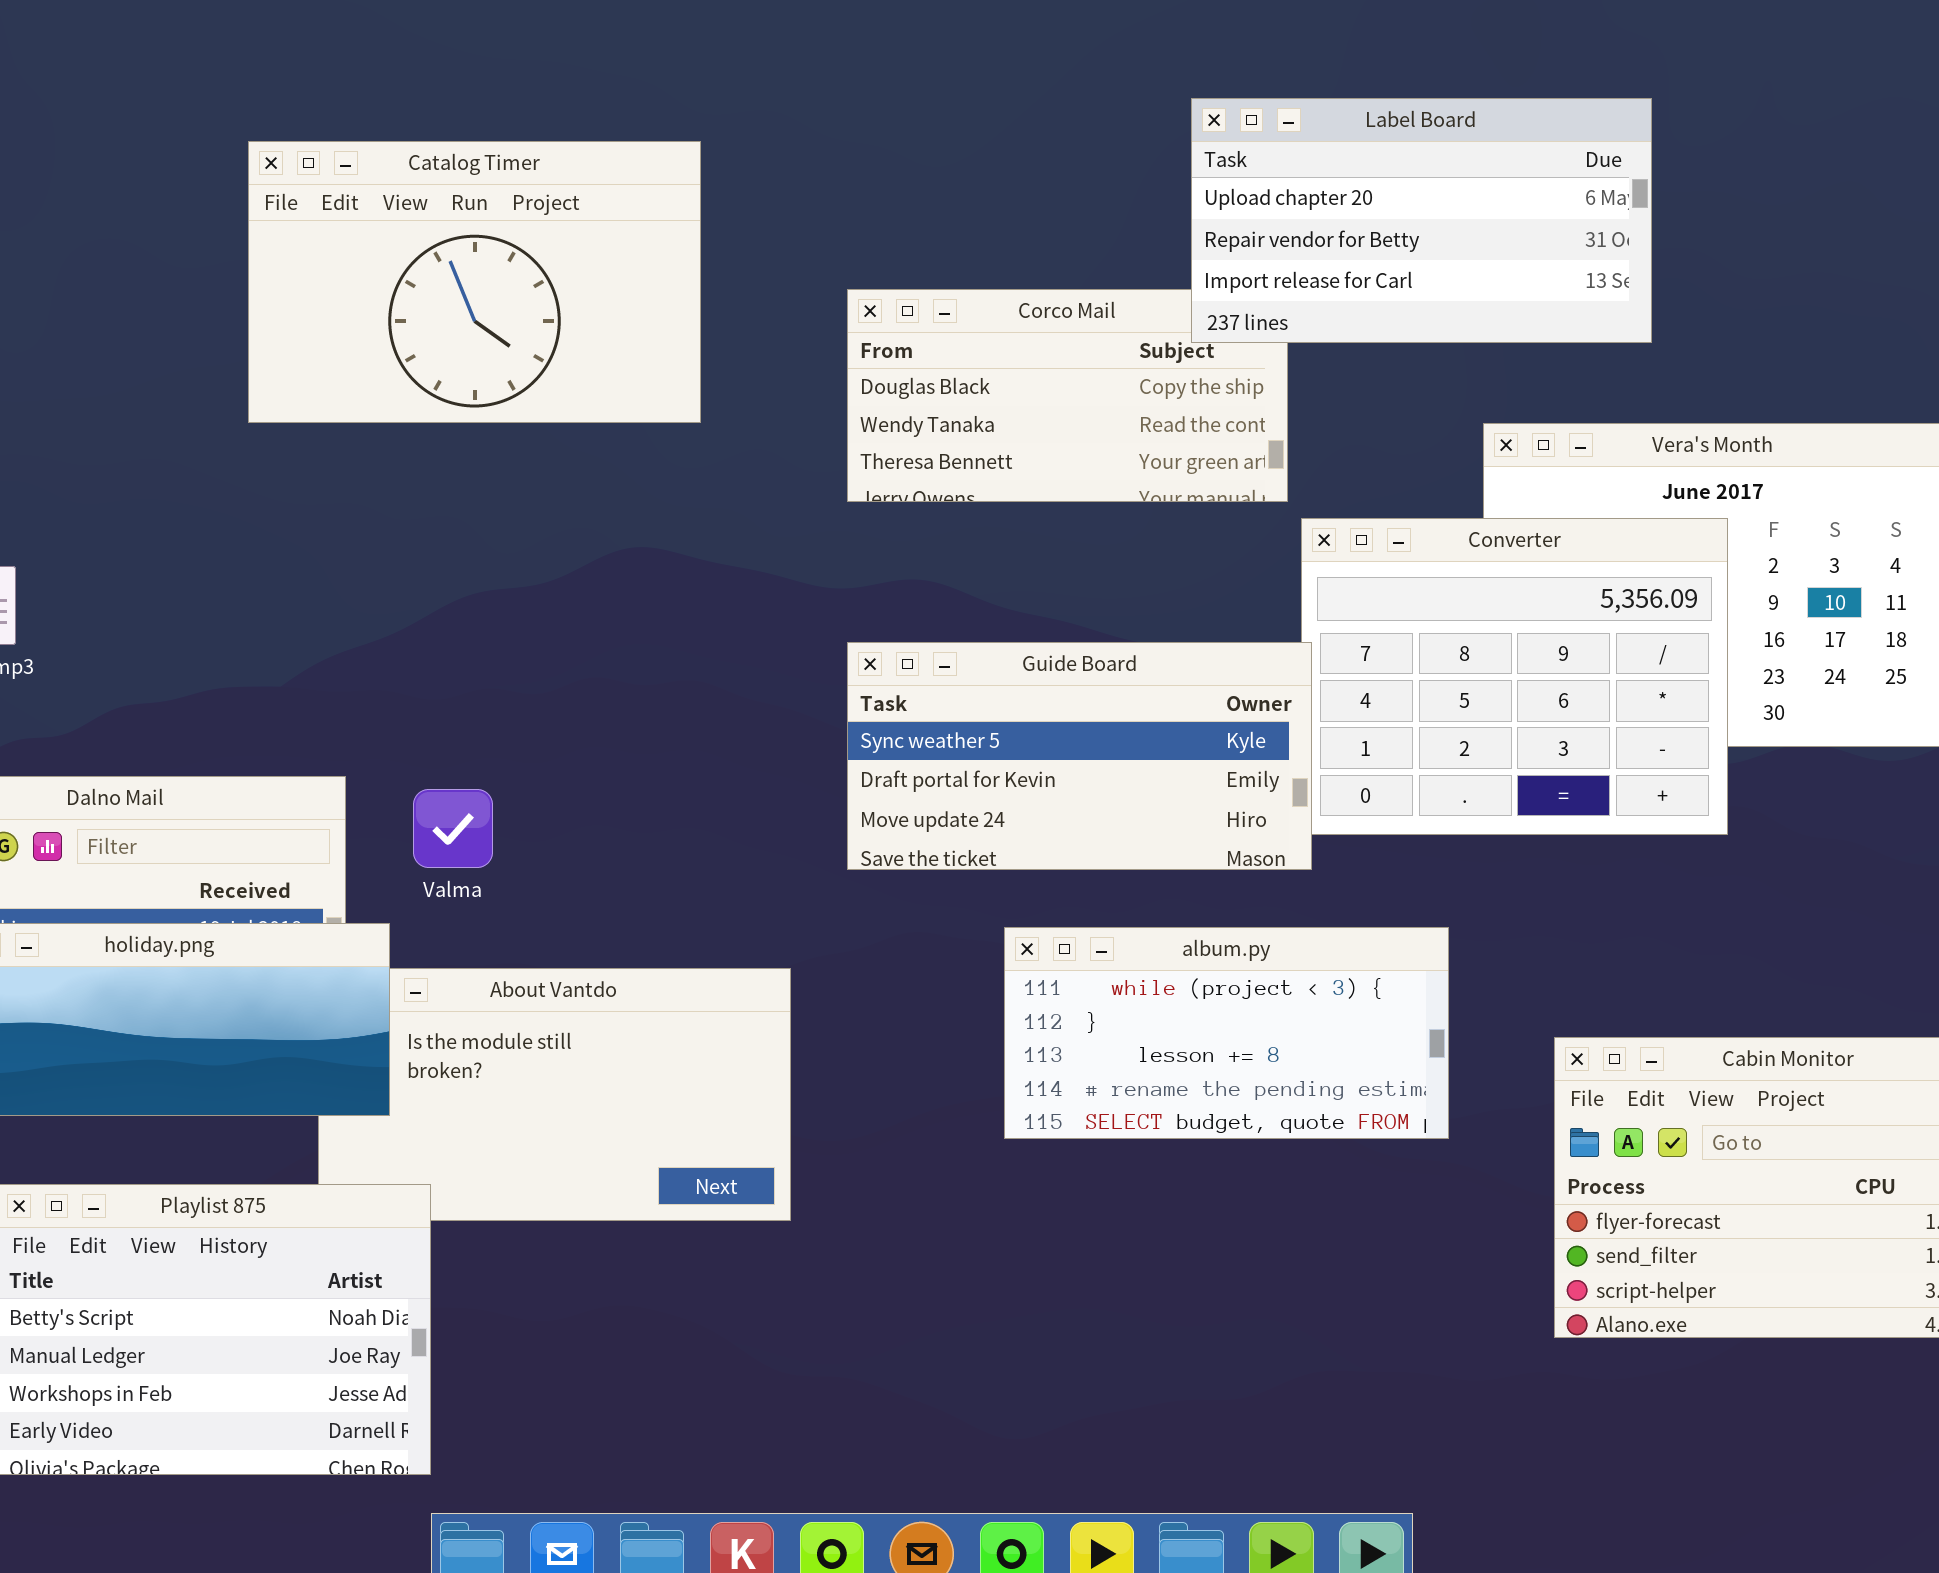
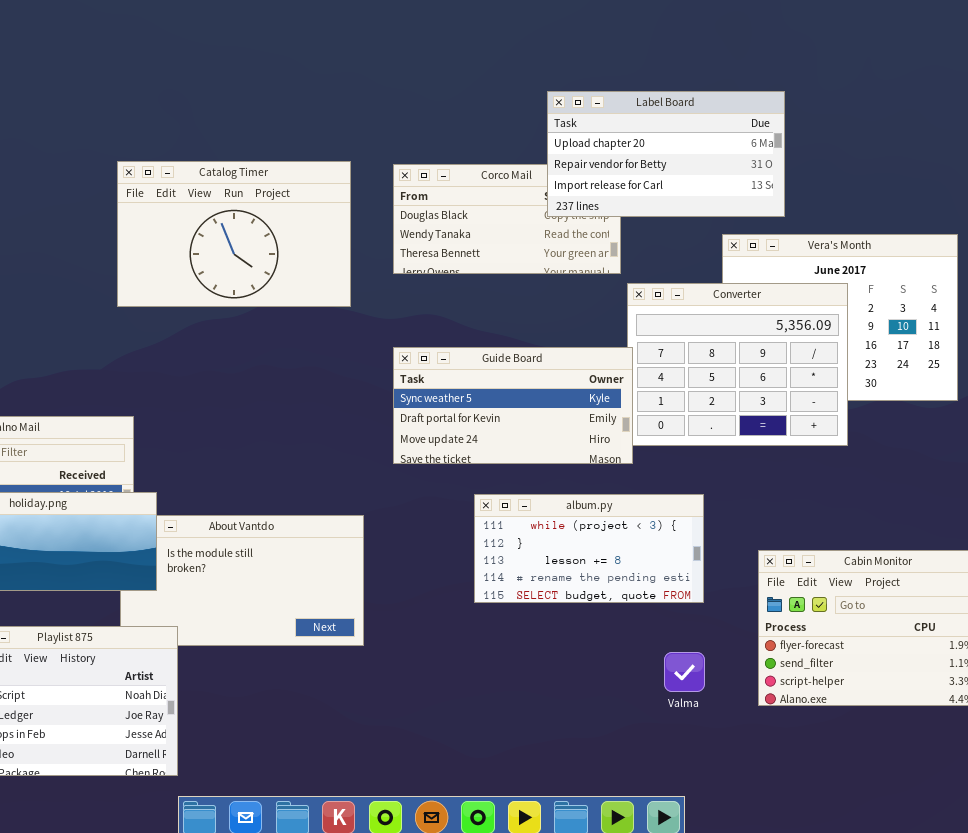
Label Board: [1191,98,1652,343] -> [547,91,785,217], moved
Catalog Timer: [248,141,701,423] -> [117,161,351,307], moved
Valma: [413,789,493,868] -> [664,652,705,692], moved

